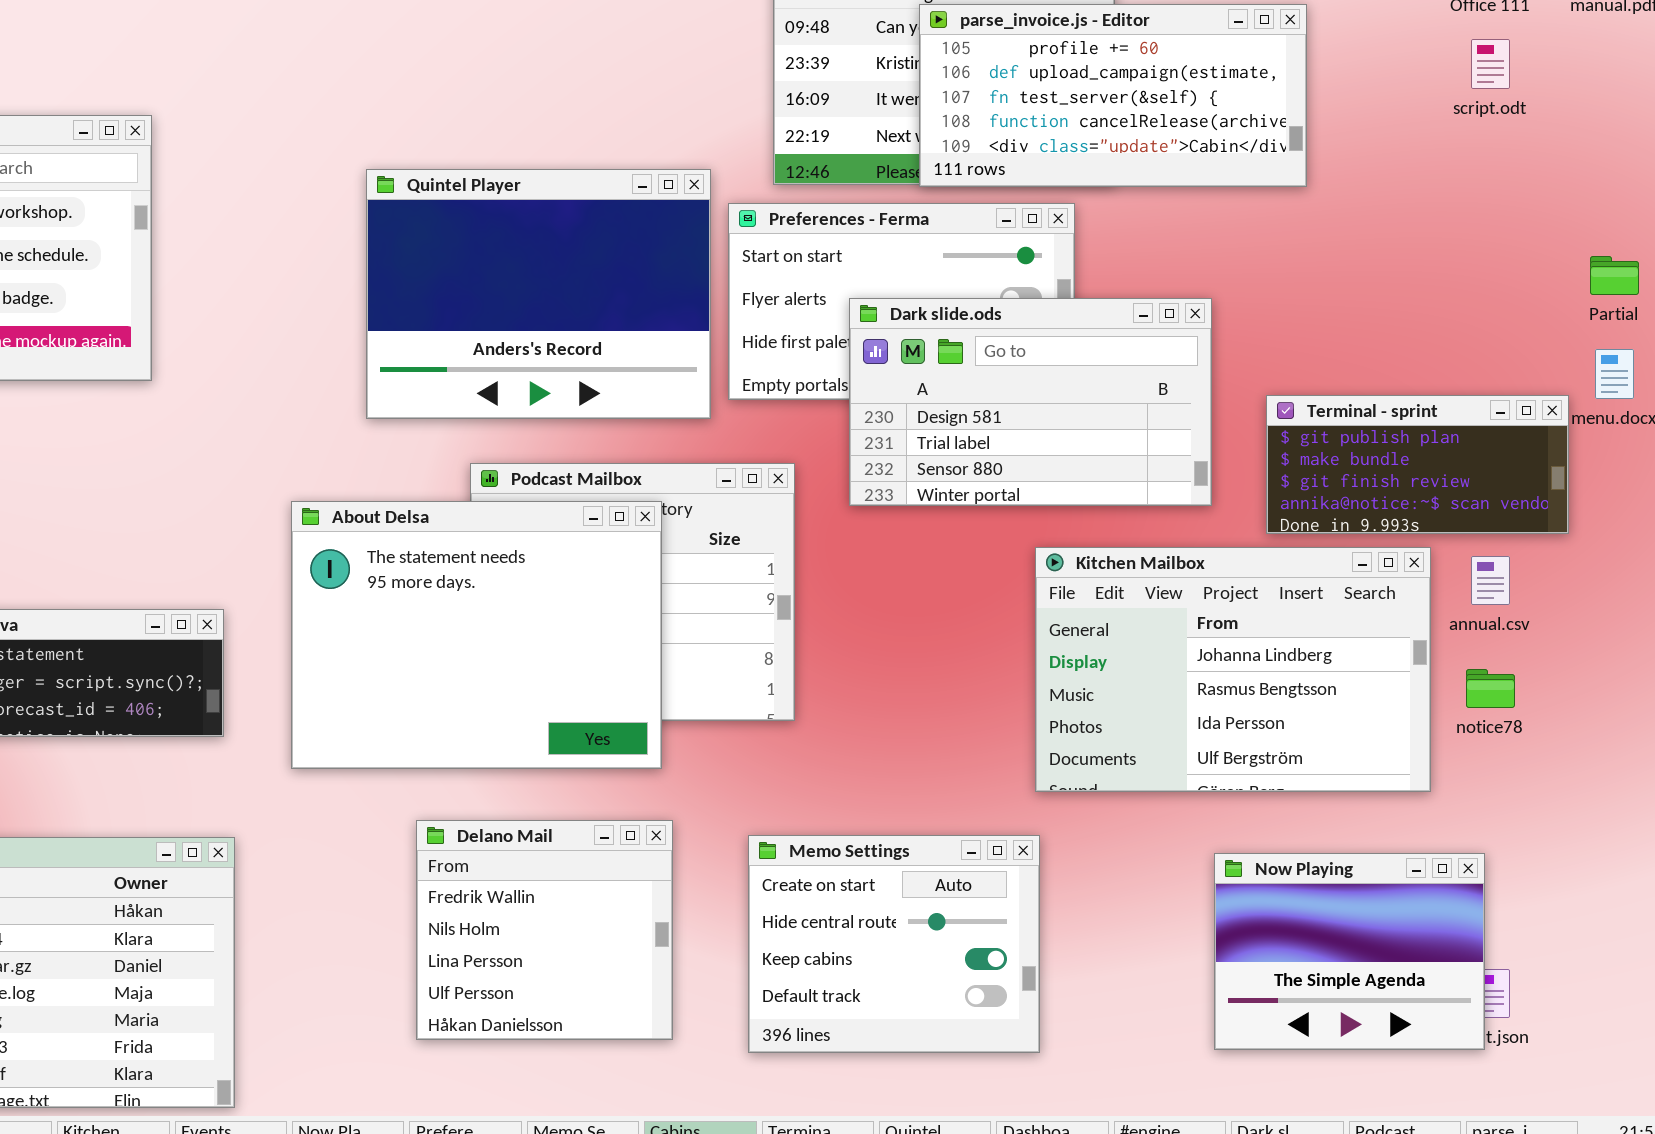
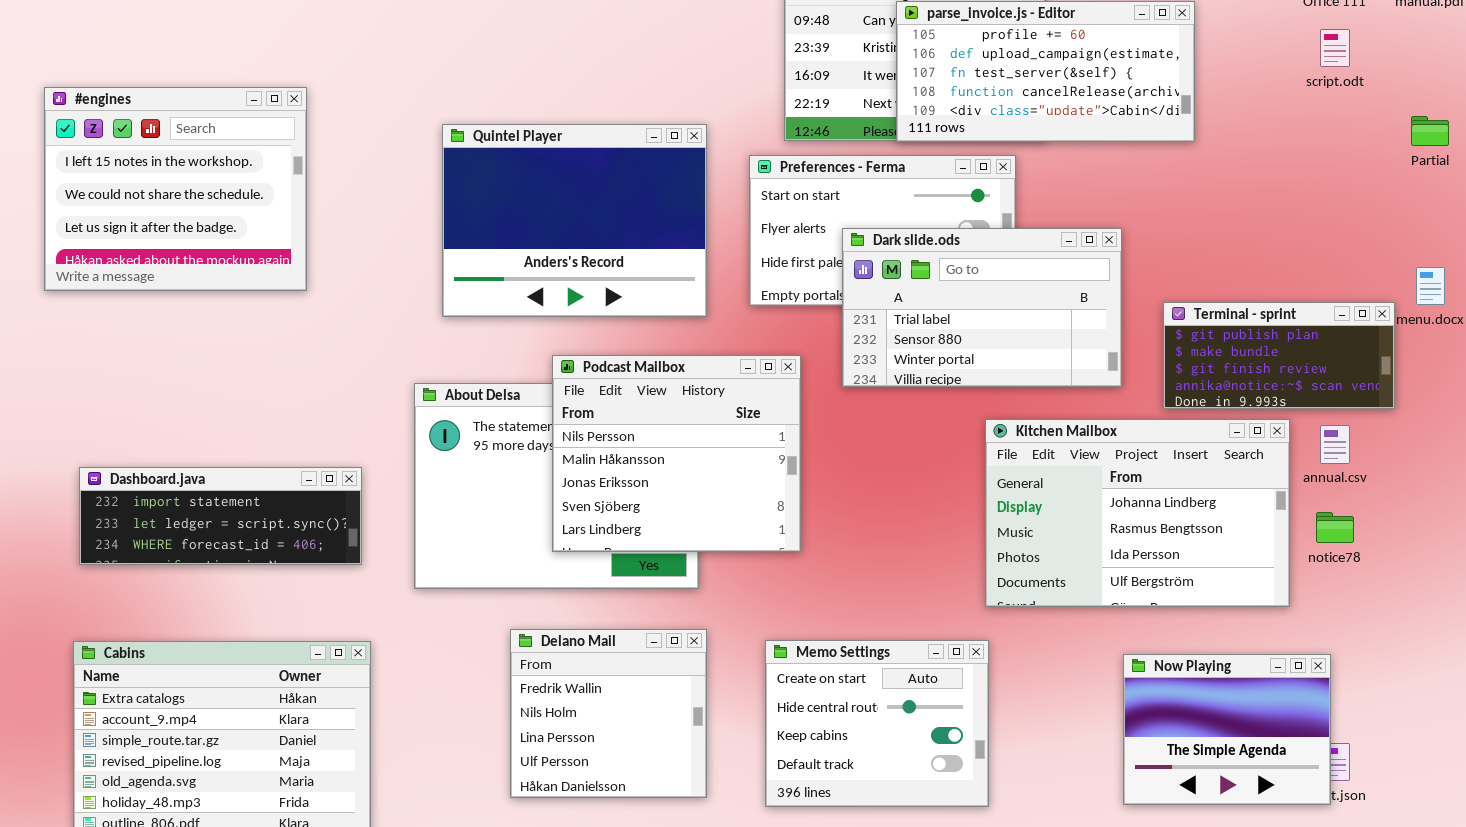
Quintel Player: [366,169,711,419] -> [442,124,707,317], moved
Partial: [1590,256,1639,295] -> [1411,116,1449,146], moved
Dark slide.ods: [849,298,1212,506] -> [842,228,1122,387], scrolled down 1 row
Podcast Mailbox: [470,463,795,721] -> [552,355,801,552], raised

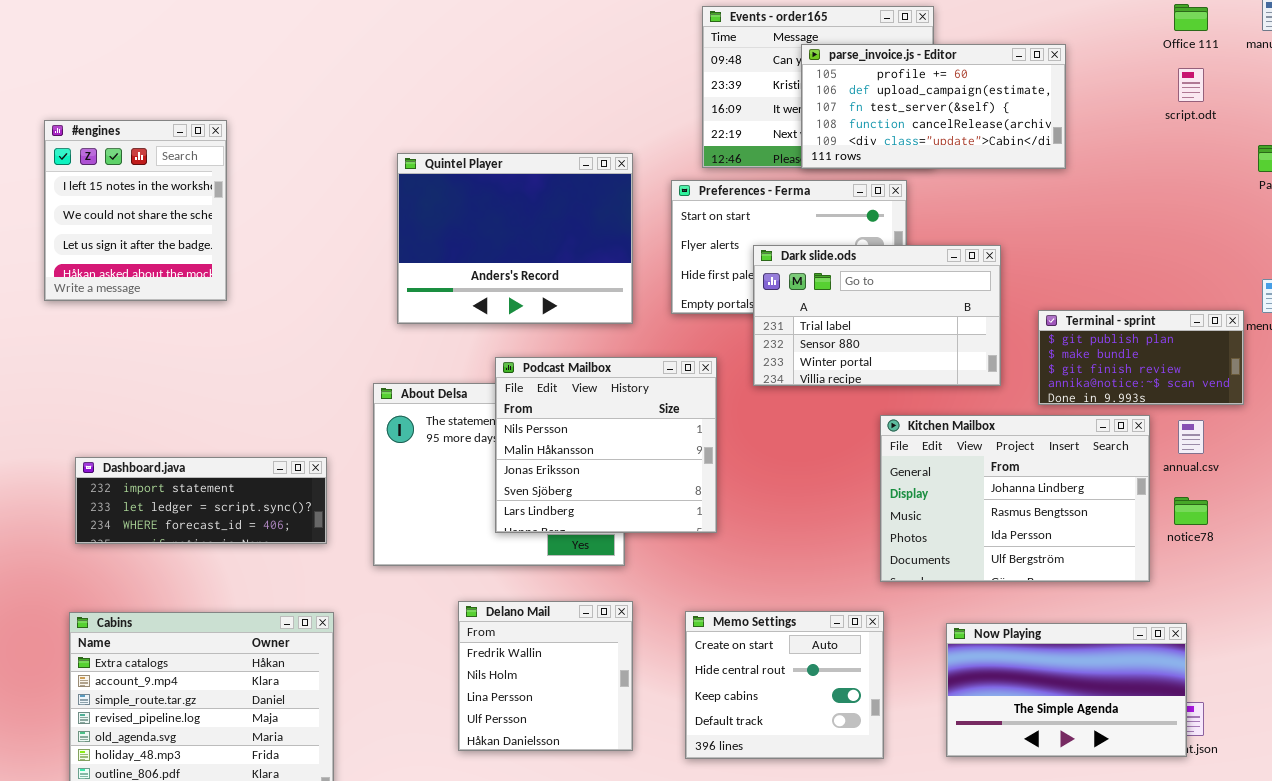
#engines: [44,87,307,291] -> [44,120,227,301], resized
Now Playing: [1123,654,1331,805] -> [946,623,1187,757], resized

